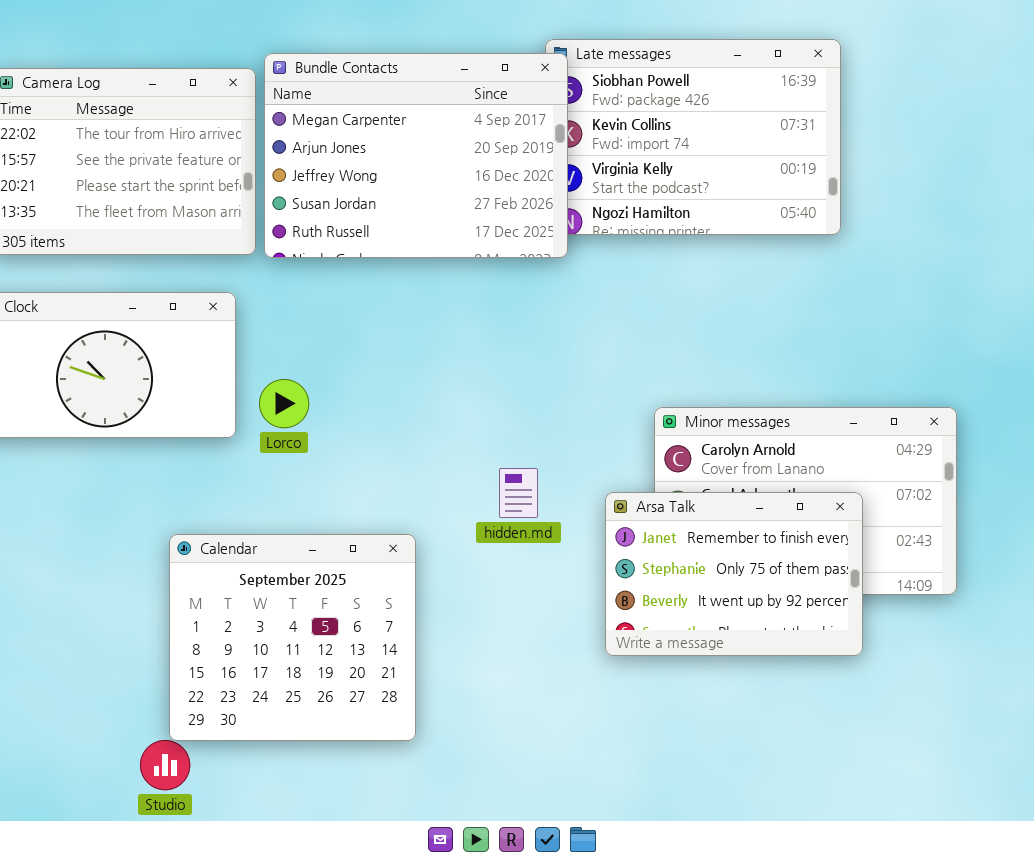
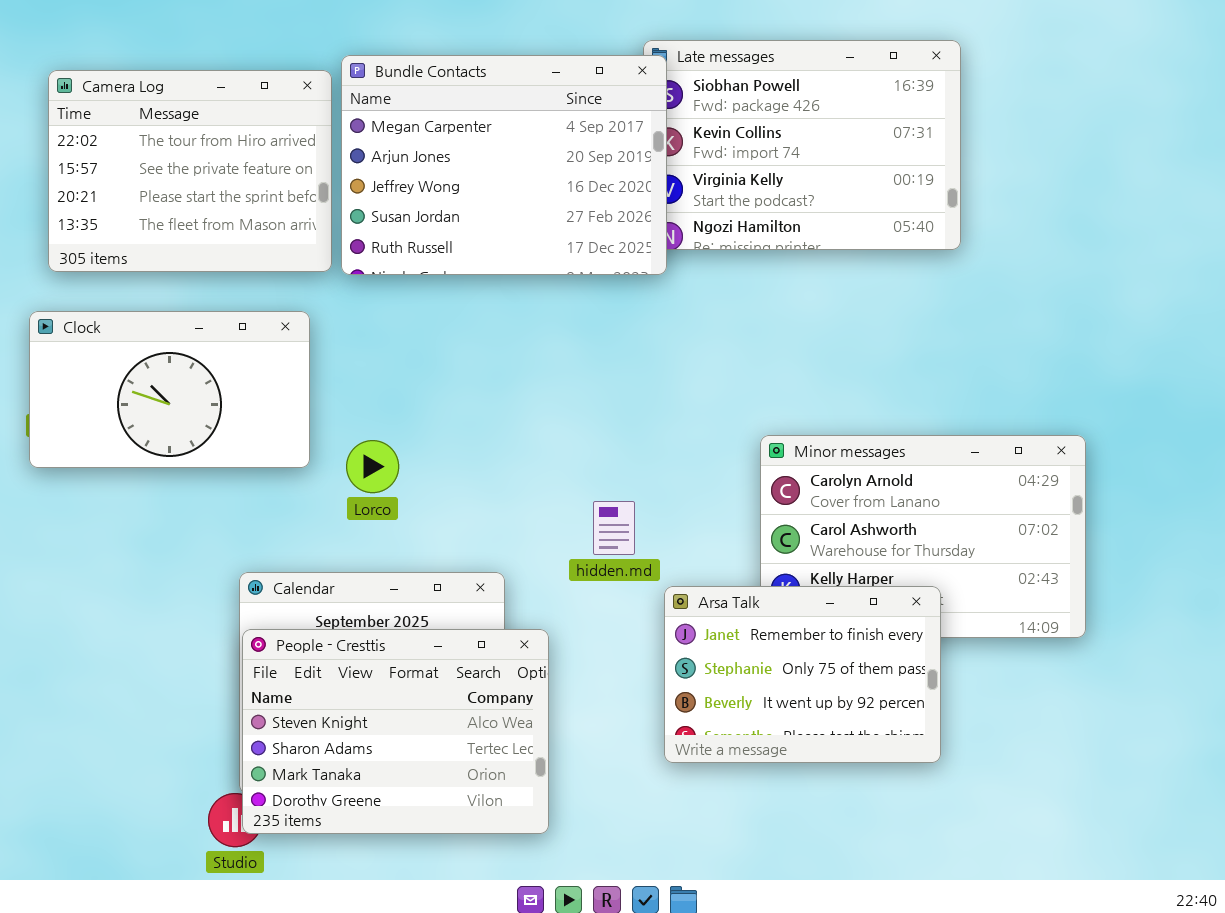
Lorco: [259,379,309,428] -> [346,440,399,493], moved
Arsa Talk: [605,492,863,656] -> [664,586,941,763], moved
People - Cresttis: none -> [242,629,549,834], opened

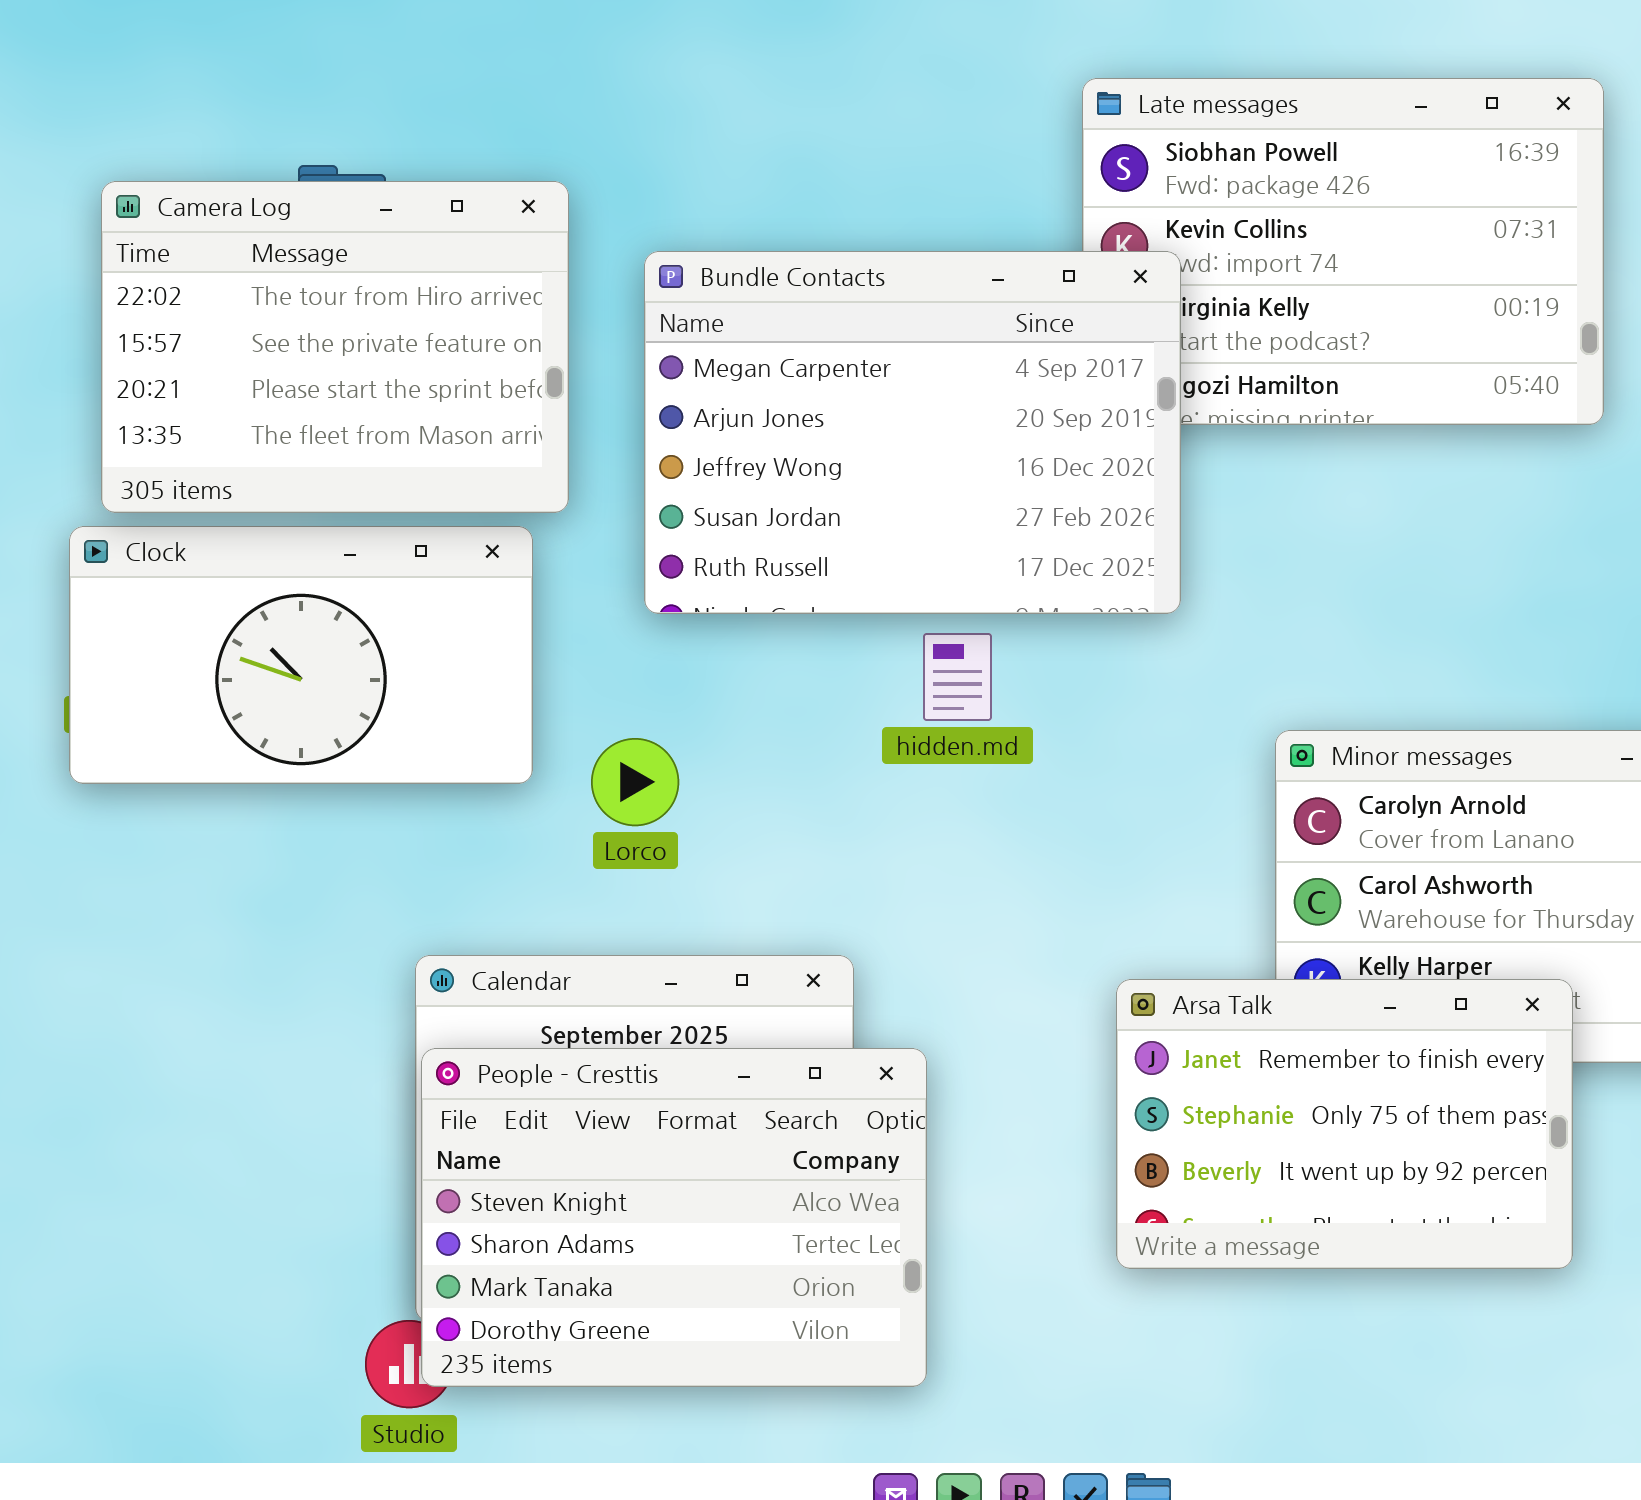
Bundle Contacts: [341,55,667,275] -> [644,251,1181,614], moved
Camera Log: [48,70,332,272] -> [101,181,569,513], moved
hidden.md: [593,501,635,555] -> [923,633,992,721], moved

